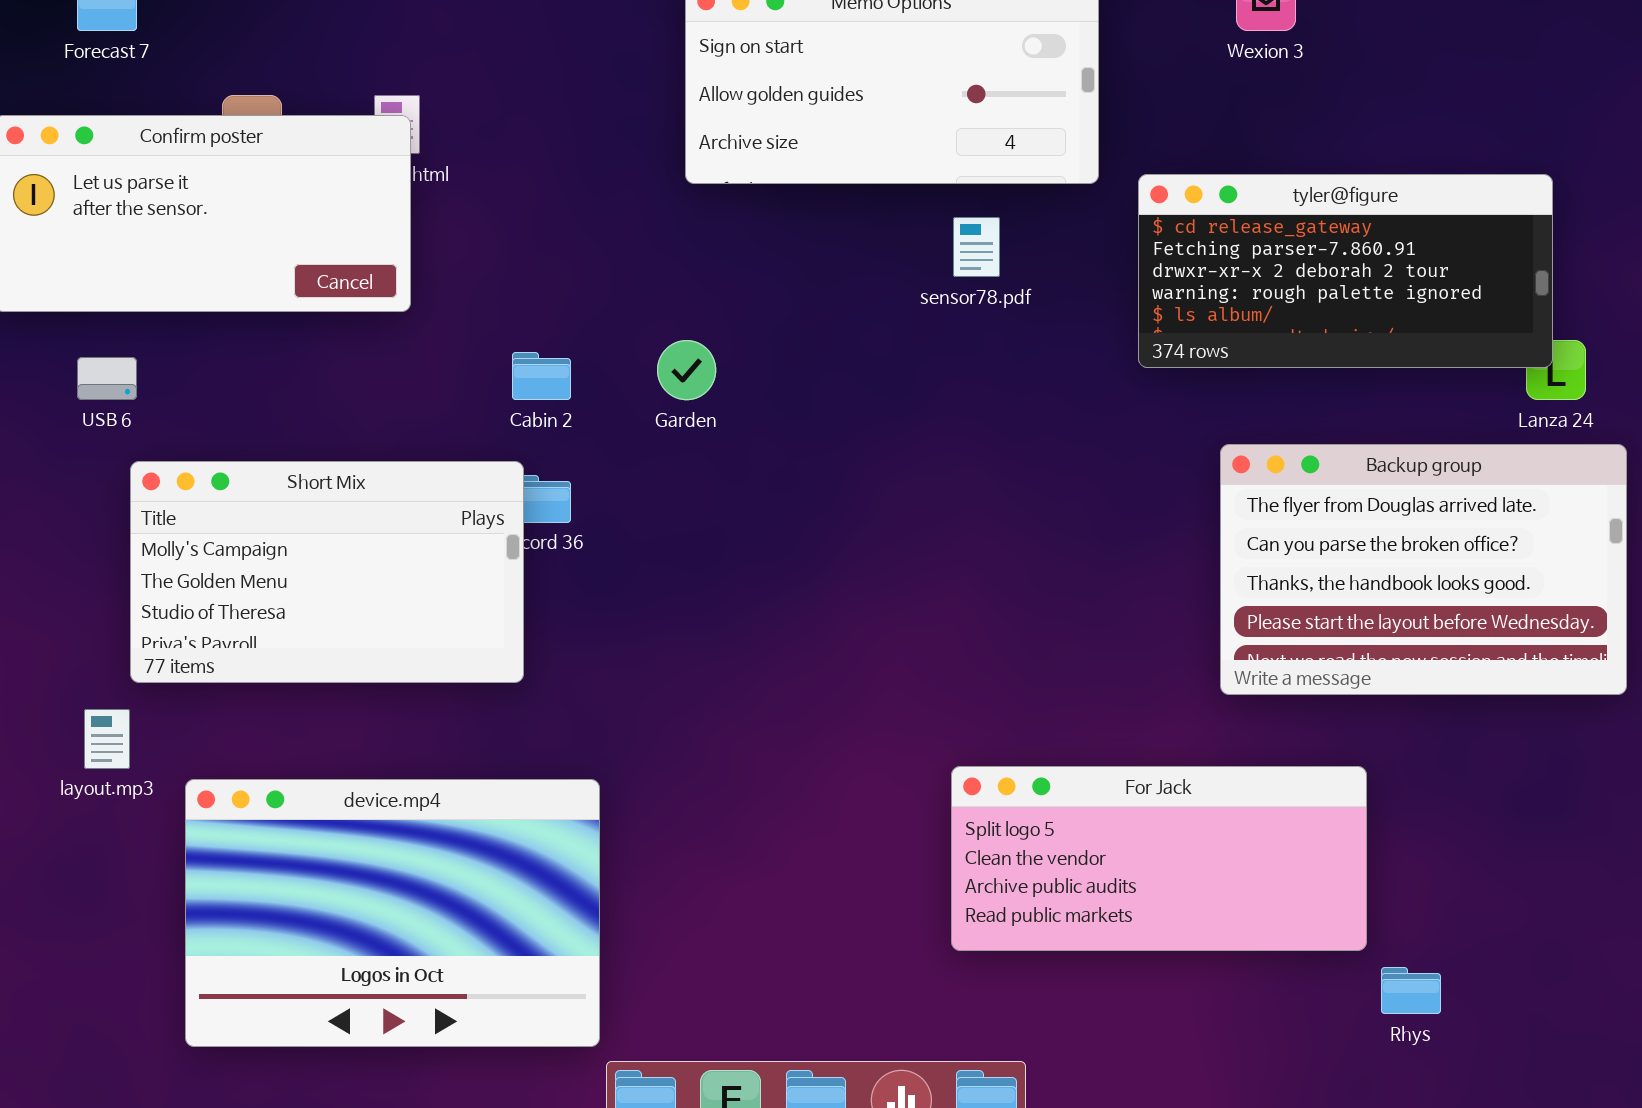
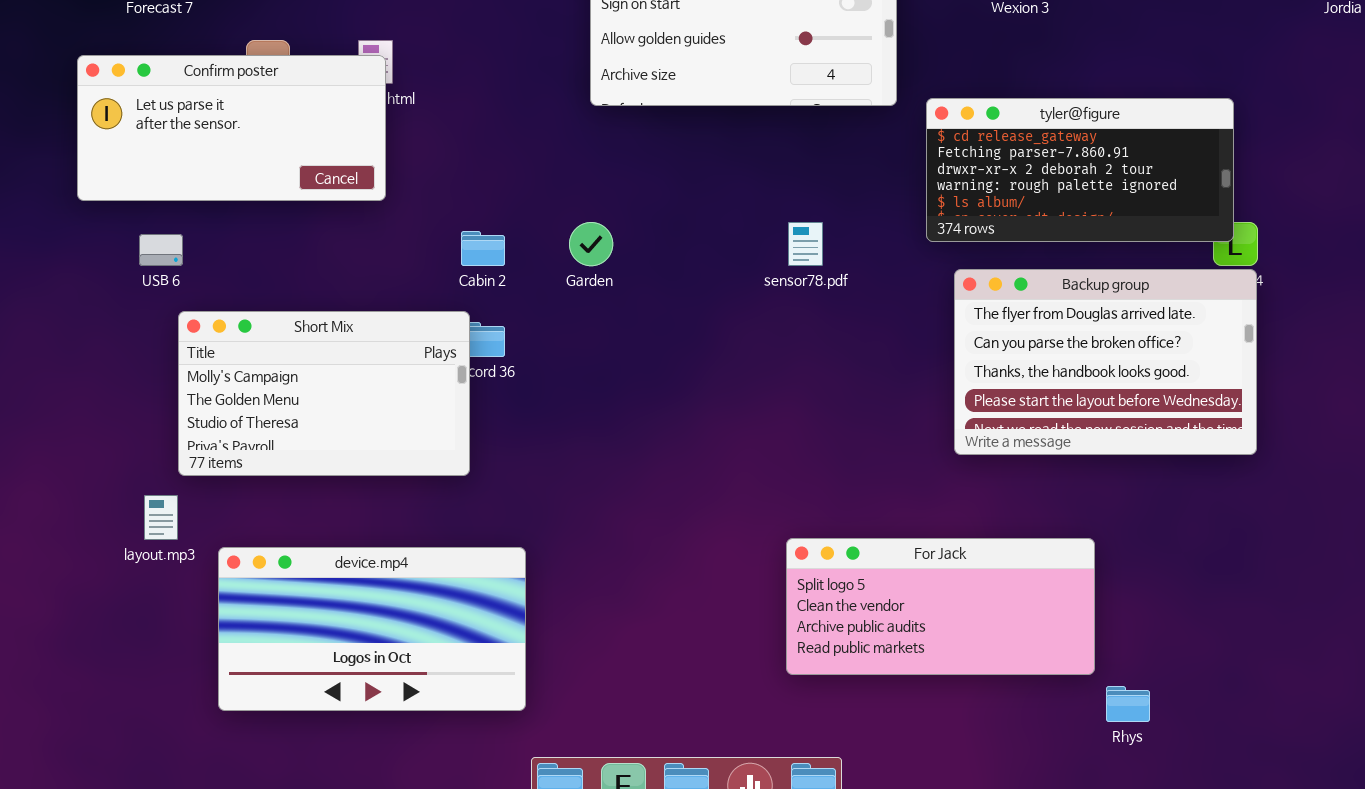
sensor78.pdf: [953,217,1000,277] -> [788,222,823,266], moved
Backup group: [1220,444,1627,695] -> [954,269,1257,455], moved
device.mp4: [185,779,600,1047] -> [218,547,526,711], resized

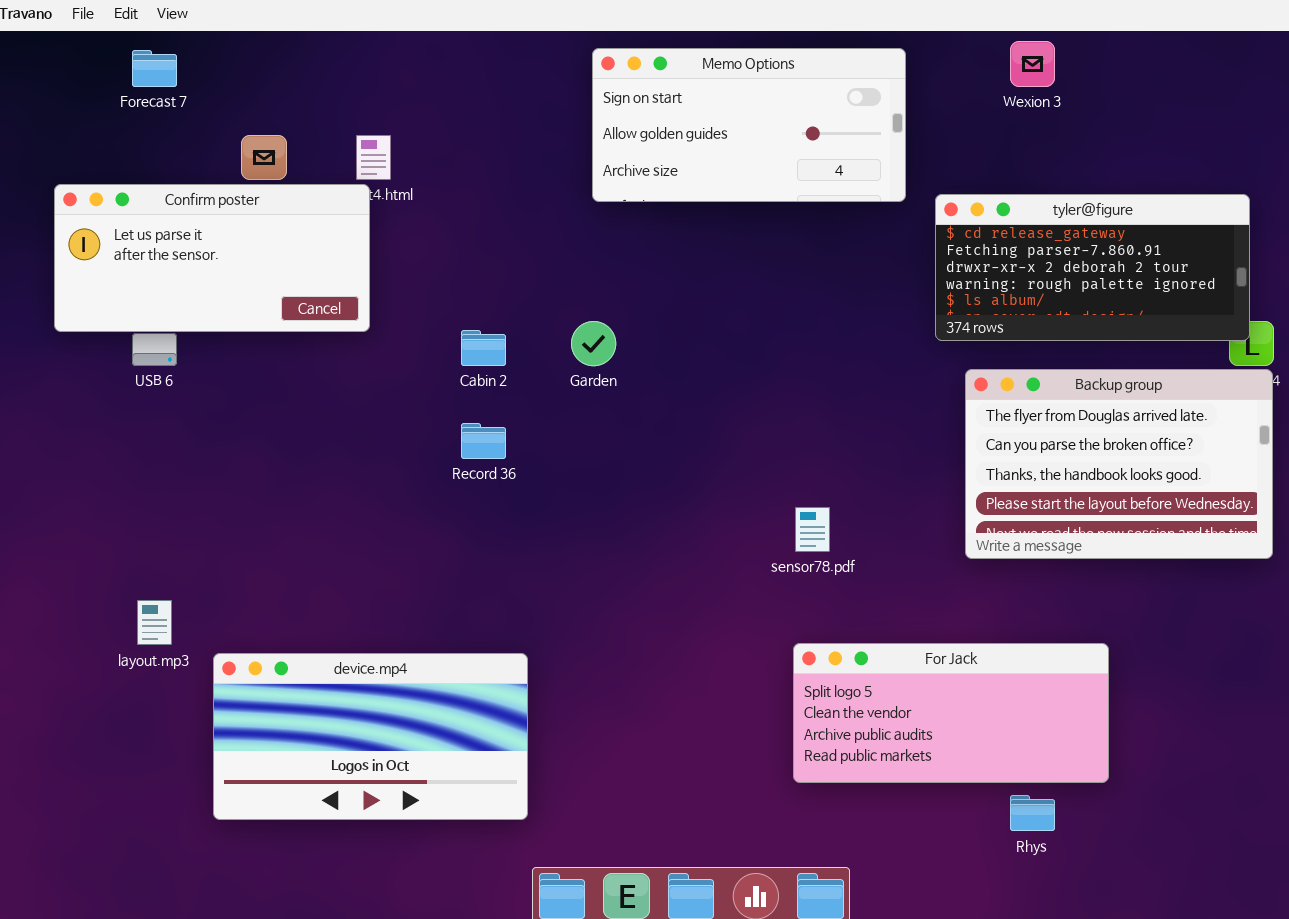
Confirm poster: [77,55,386,201] -> [54,184,370,332], moved
sensor78.pdf: [788,222,823,266] -> [795,507,830,552], moved
Short Mix: [178,311,470,476] -> none, closed
Rhys: [1106,686,1150,722] -> [1010,795,1055,831], moved

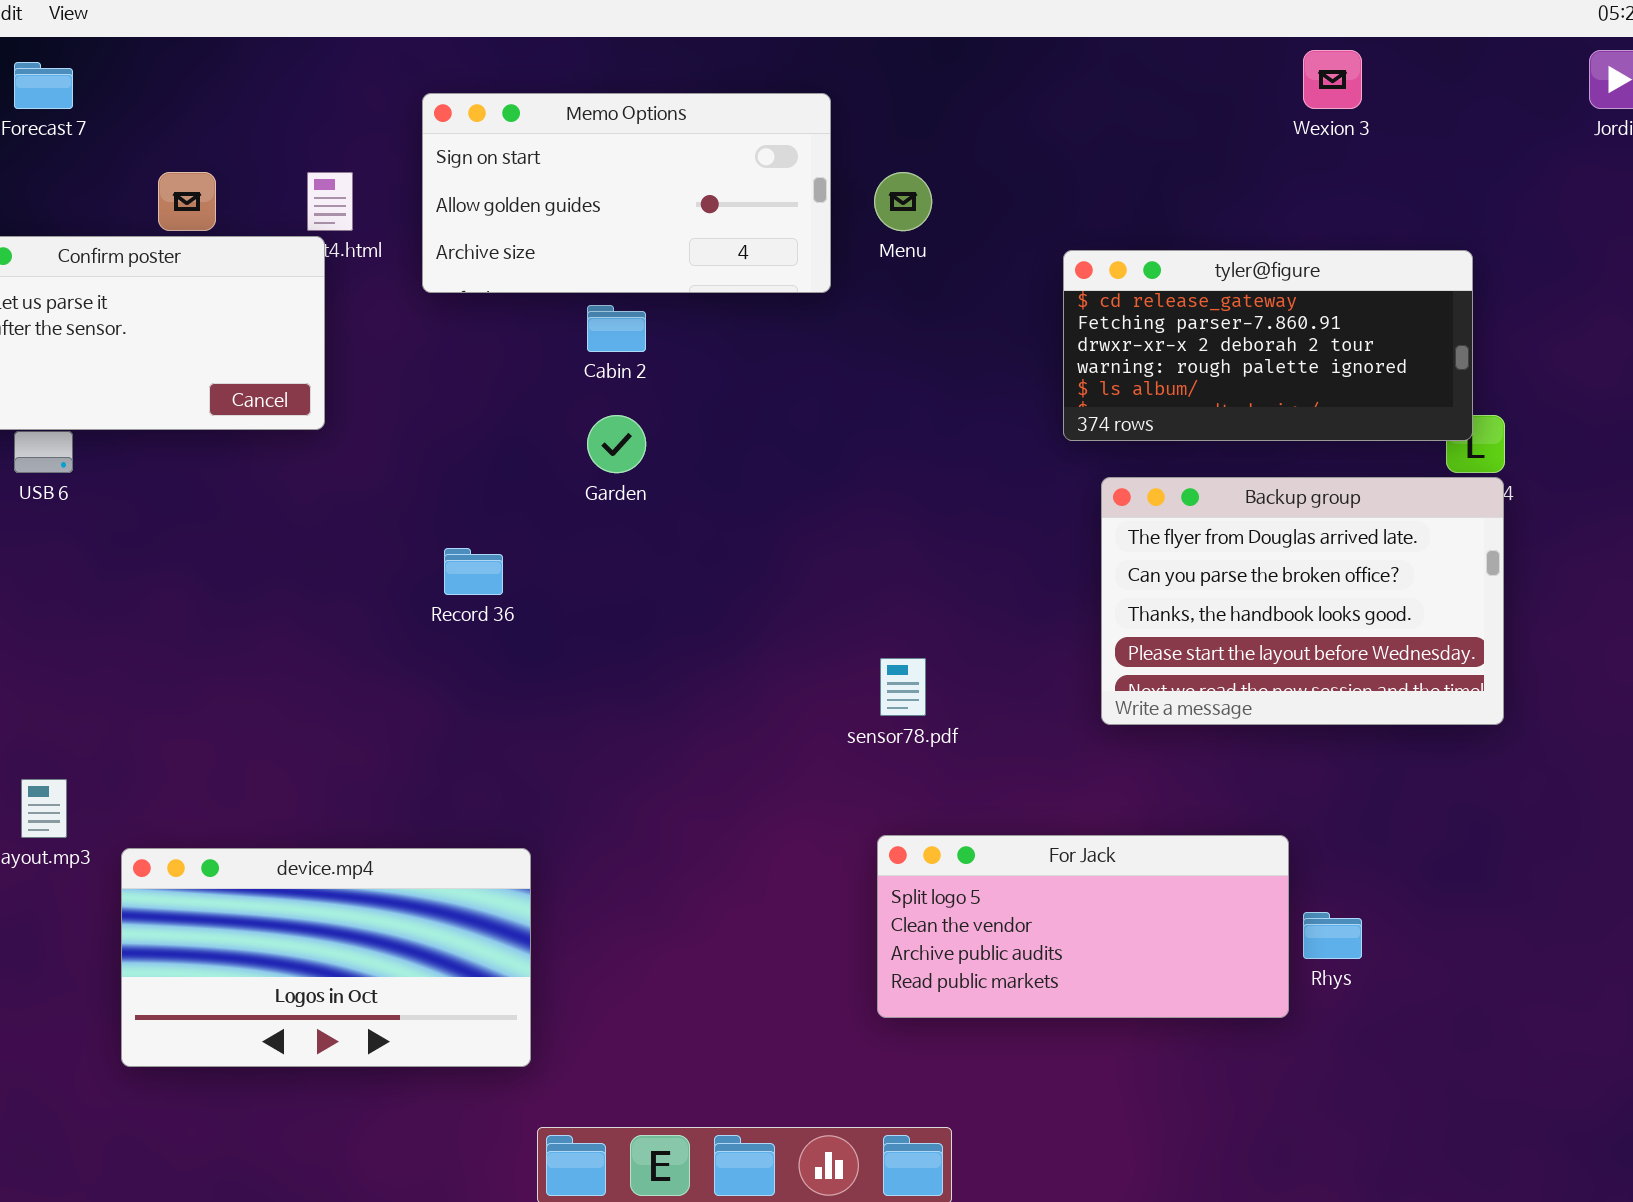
Wexion 3: [1010,41,1055,87] -> [1303,50,1362,109], moved
Memo Options: [592,48,906,202] -> [422,93,831,293], moved
Cabin 2: [461,330,506,366] -> [587,305,646,352], moved
Rhys: [1010,795,1055,831] -> [1303,912,1362,959], moved

